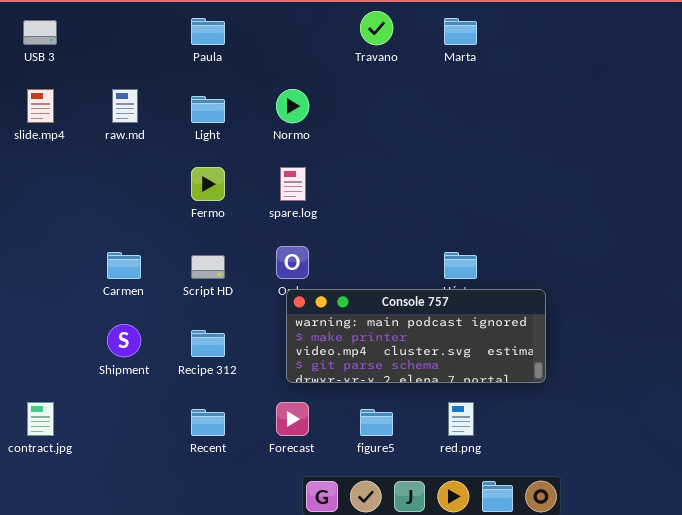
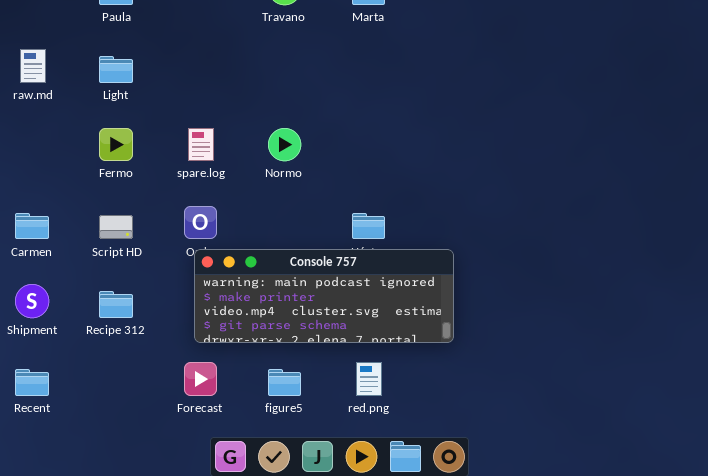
Normo: [276,89,309,123] -> [268,128,301,161], moved
Recent: [191,409,225,436] -> [15,369,49,396], moved

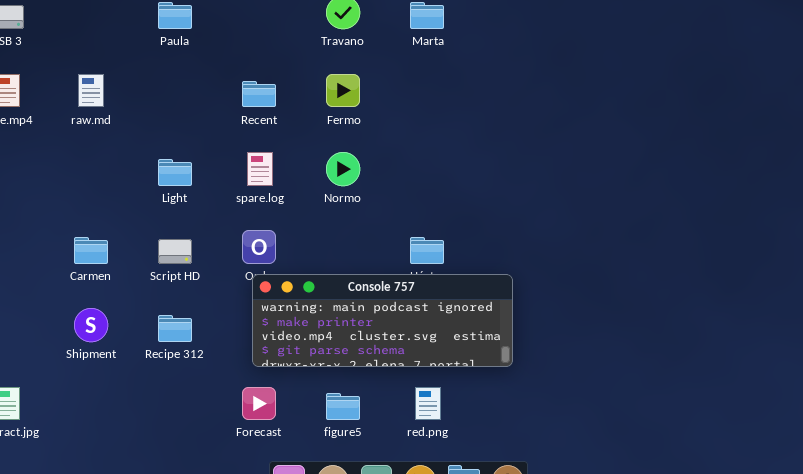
Light: [99,56,133,83] -> [158,159,192,186], moved
Fermo: [99,128,133,161] -> [326,74,360,107], moved
Recent: [15,369,49,396] -> [242,81,276,107], moved

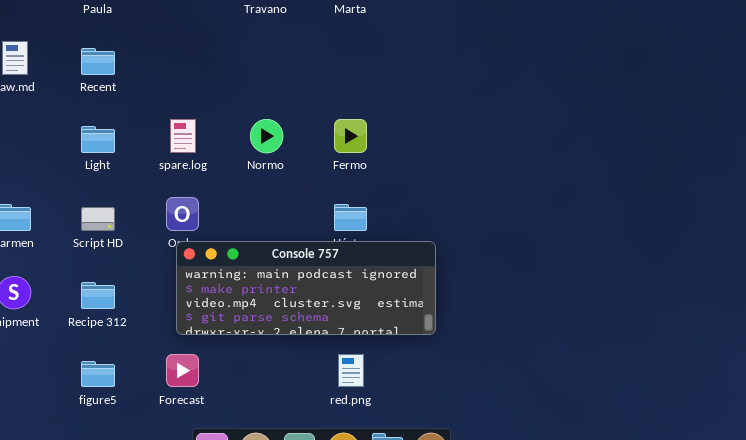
Fermo: [326,74,360,107] -> [334,119,367,153], moved
Recent: [242,81,276,107] -> [81,48,115,75], moved
figure5: [326,393,360,420] -> [81,361,115,387], moved

